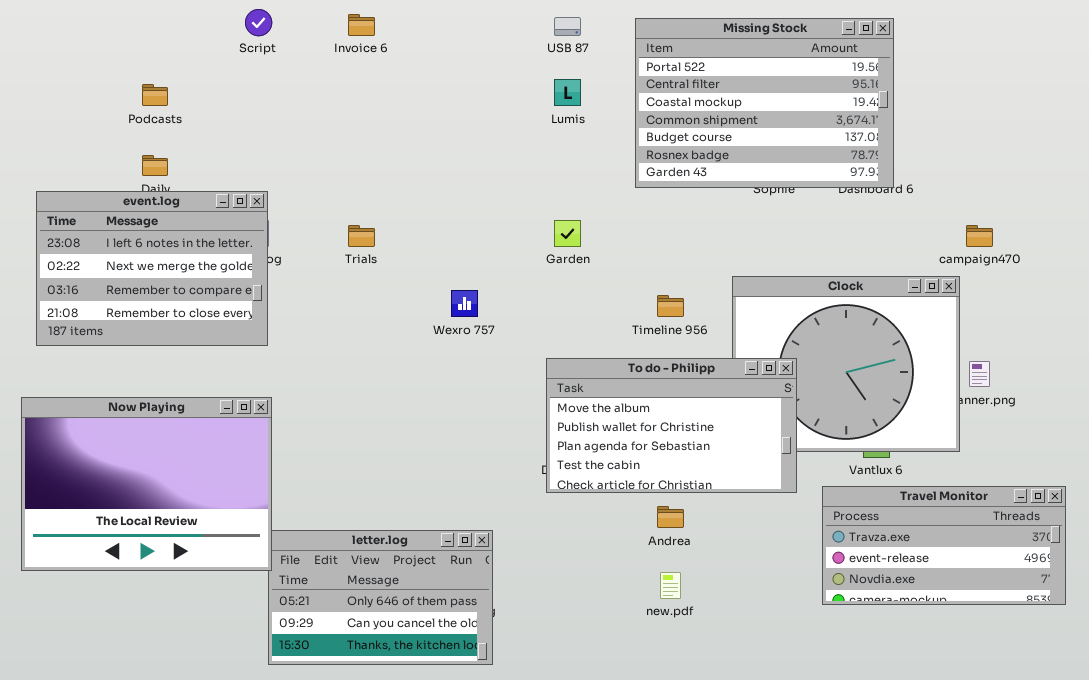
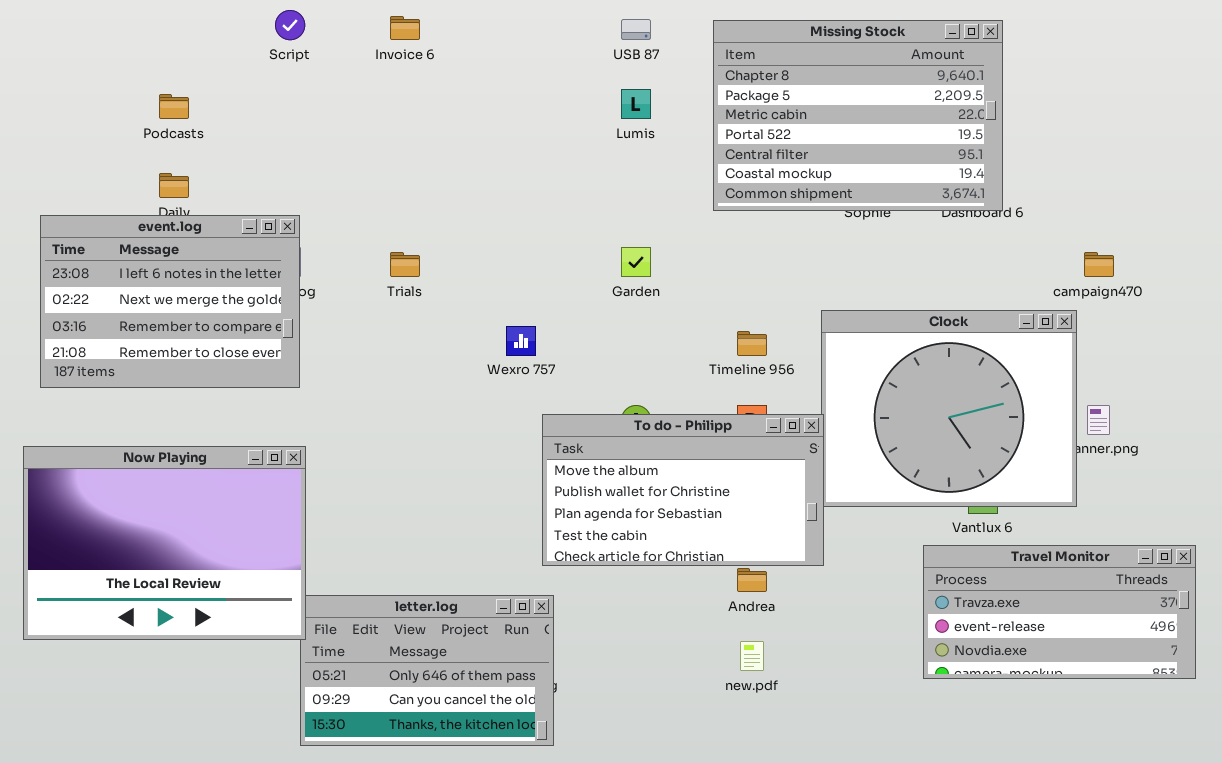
Missing Stock: [635,18,894,188] -> [713,20,1003,211], scrolled up 3 rows
To do - Philipp: [546,358,797,493] -> [542,414,824,566], moved

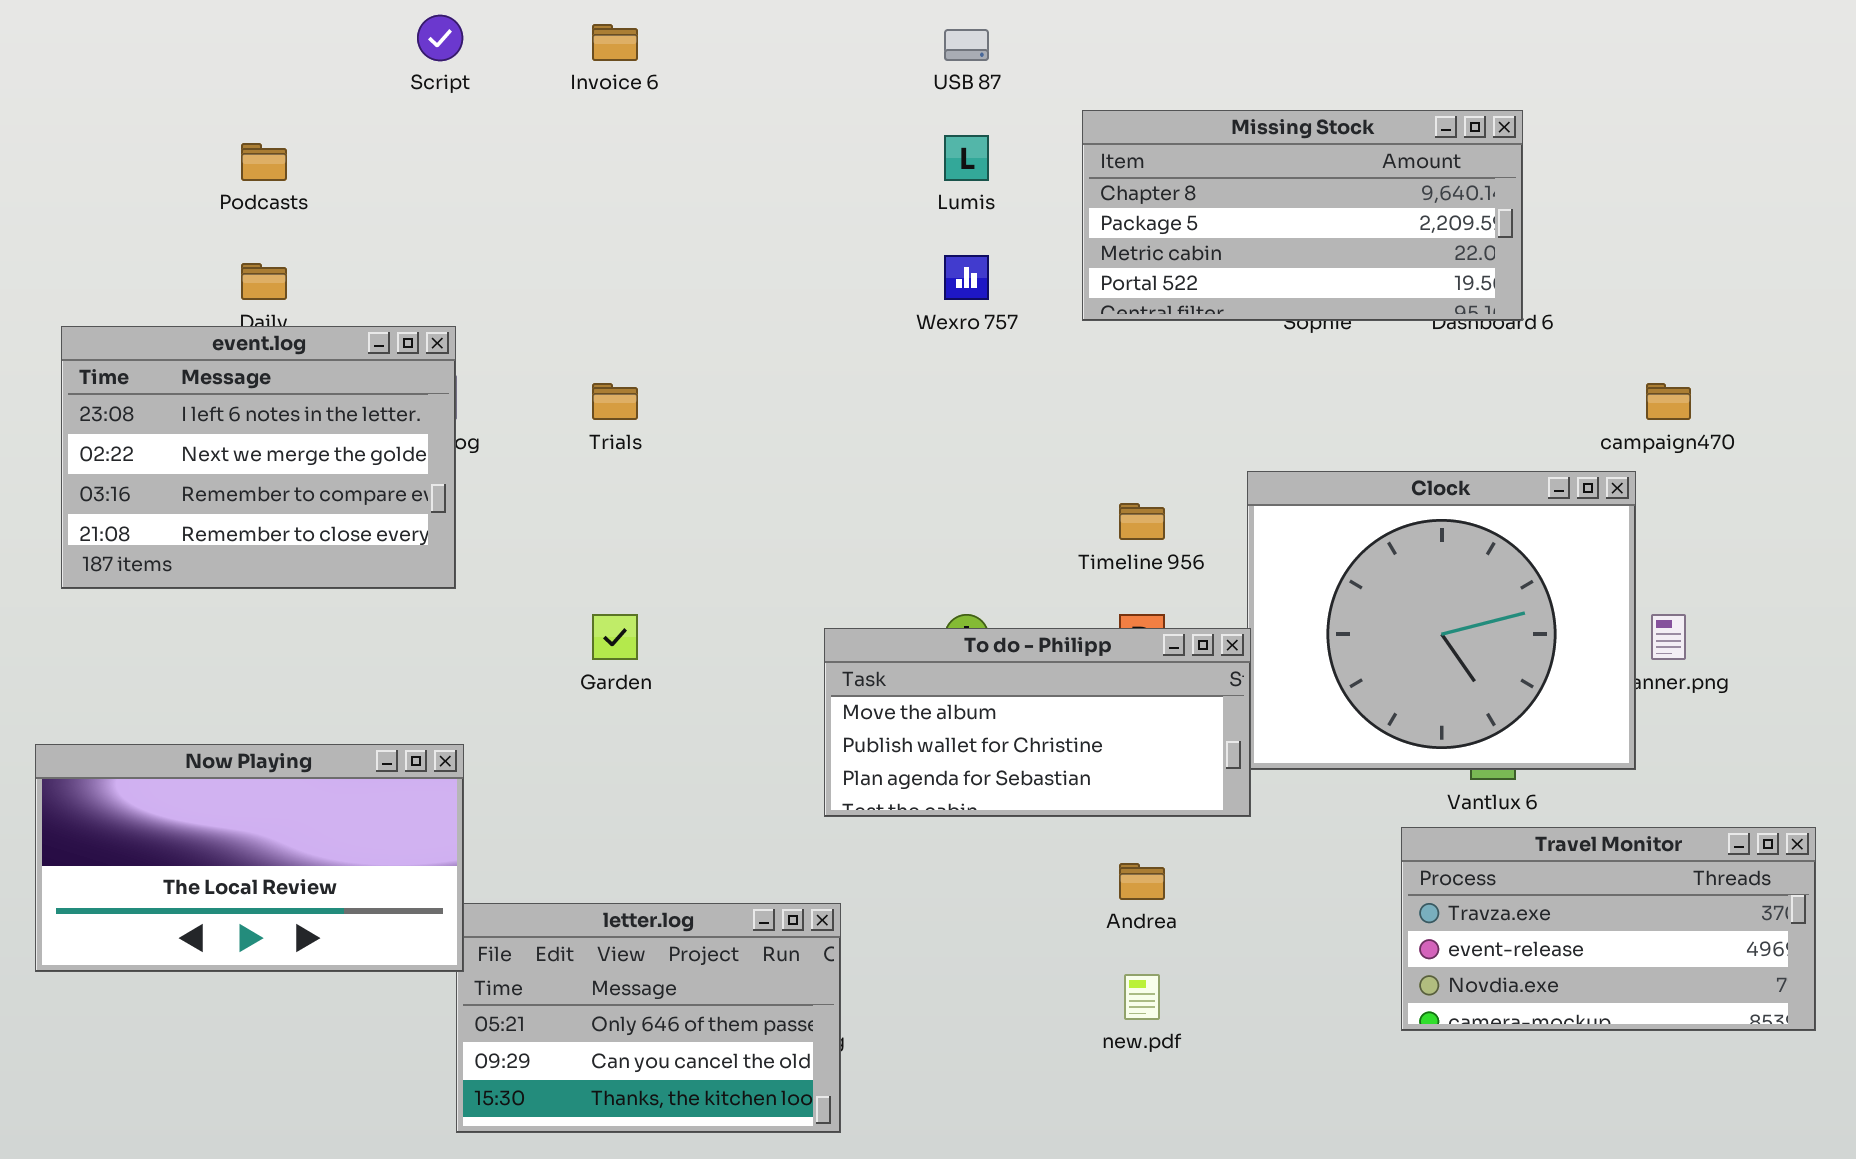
Missing Stock: [713,20,1003,211] -> [1082,110,1523,321], resized
Garden: [621,247,651,277] -> [592,614,638,660], moved
Wexro 757: [506,326,536,356] -> [944,255,989,300], moved
To do - Philipp: [542,414,824,566] -> [824,628,1251,817], resized
Now Playing: [23,446,306,640] -> [35,744,464,972], resized

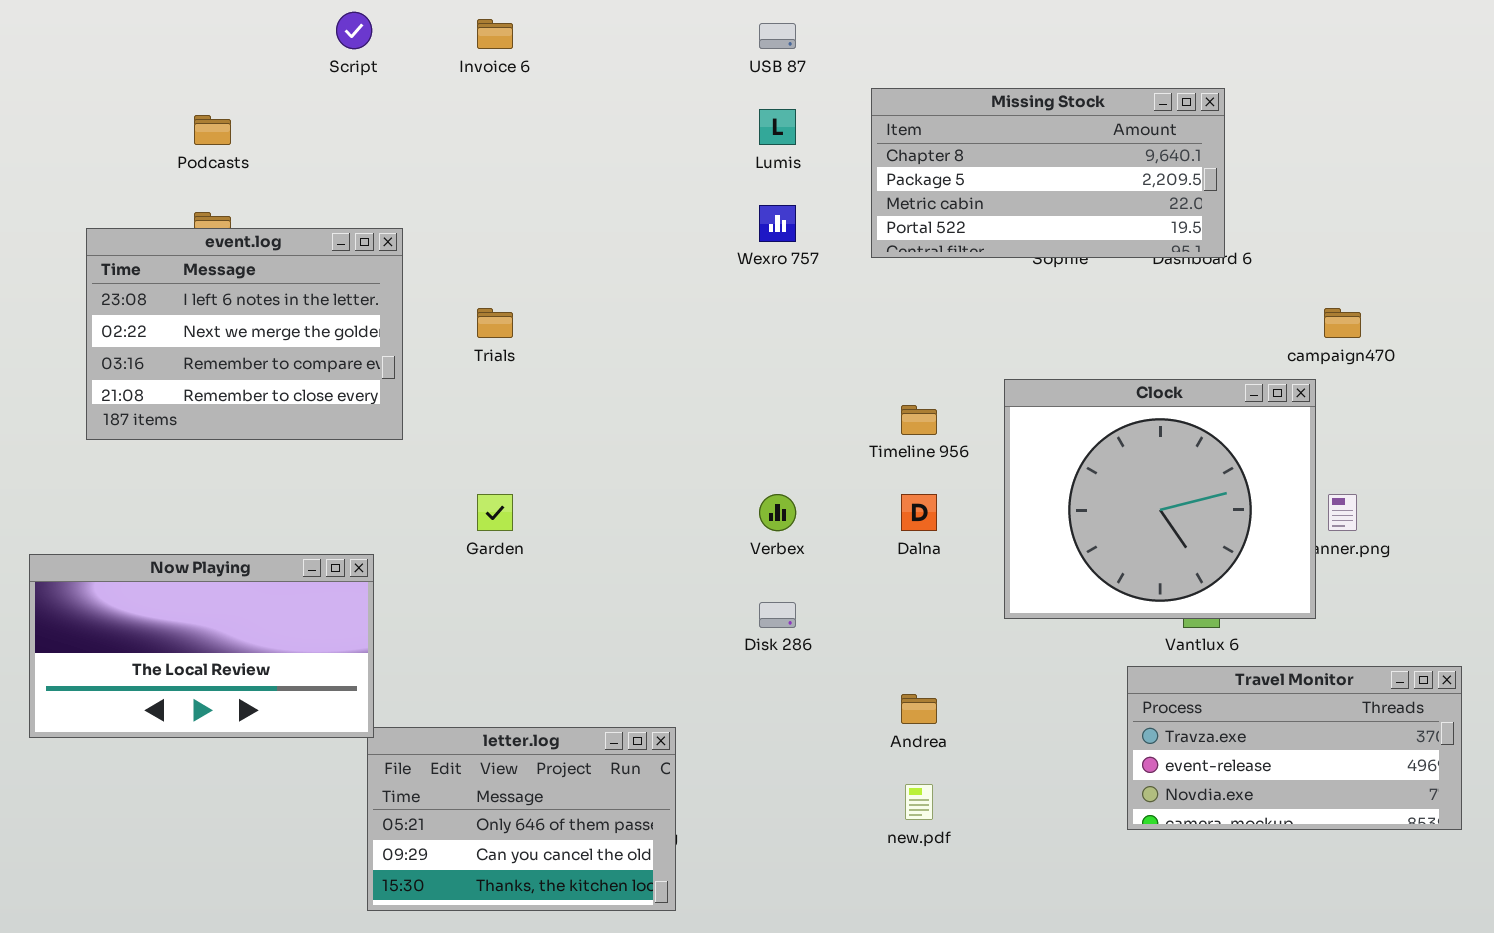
event.log: [61,326,456,589] -> [86,228,403,440], moved
To do - Philipp: [824,628,1251,817] -> none, closed
Now Playing: [35,744,464,972] -> [29,554,374,738], moved

